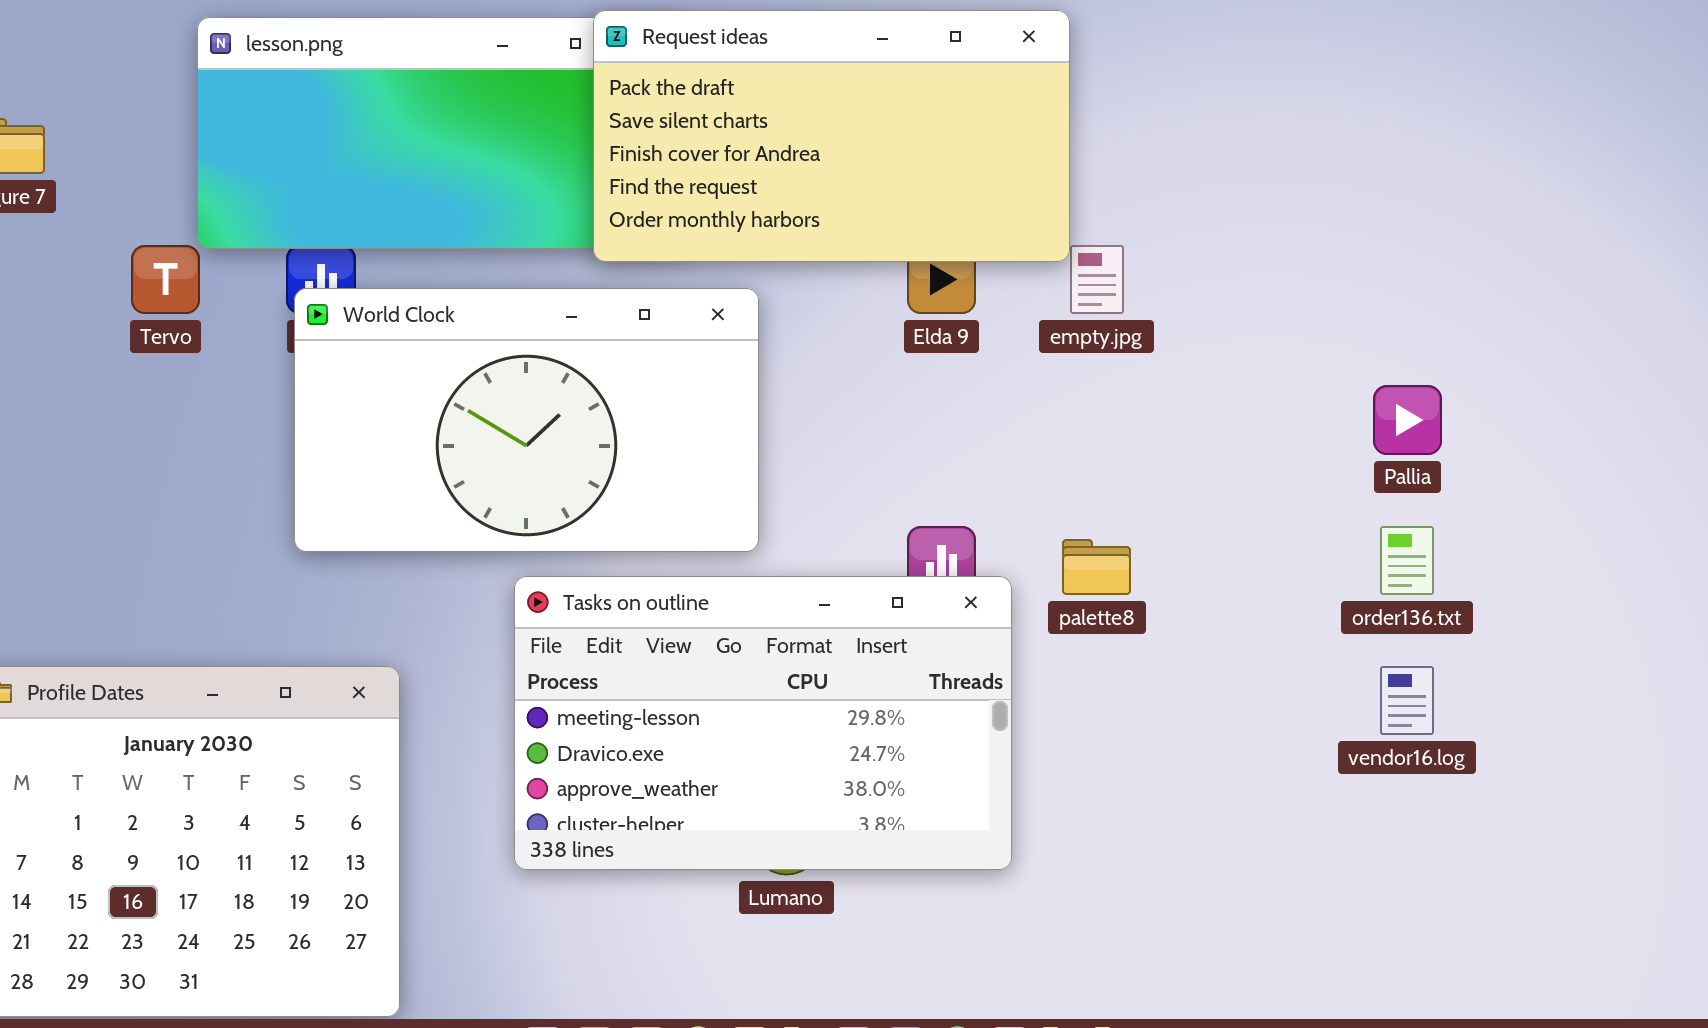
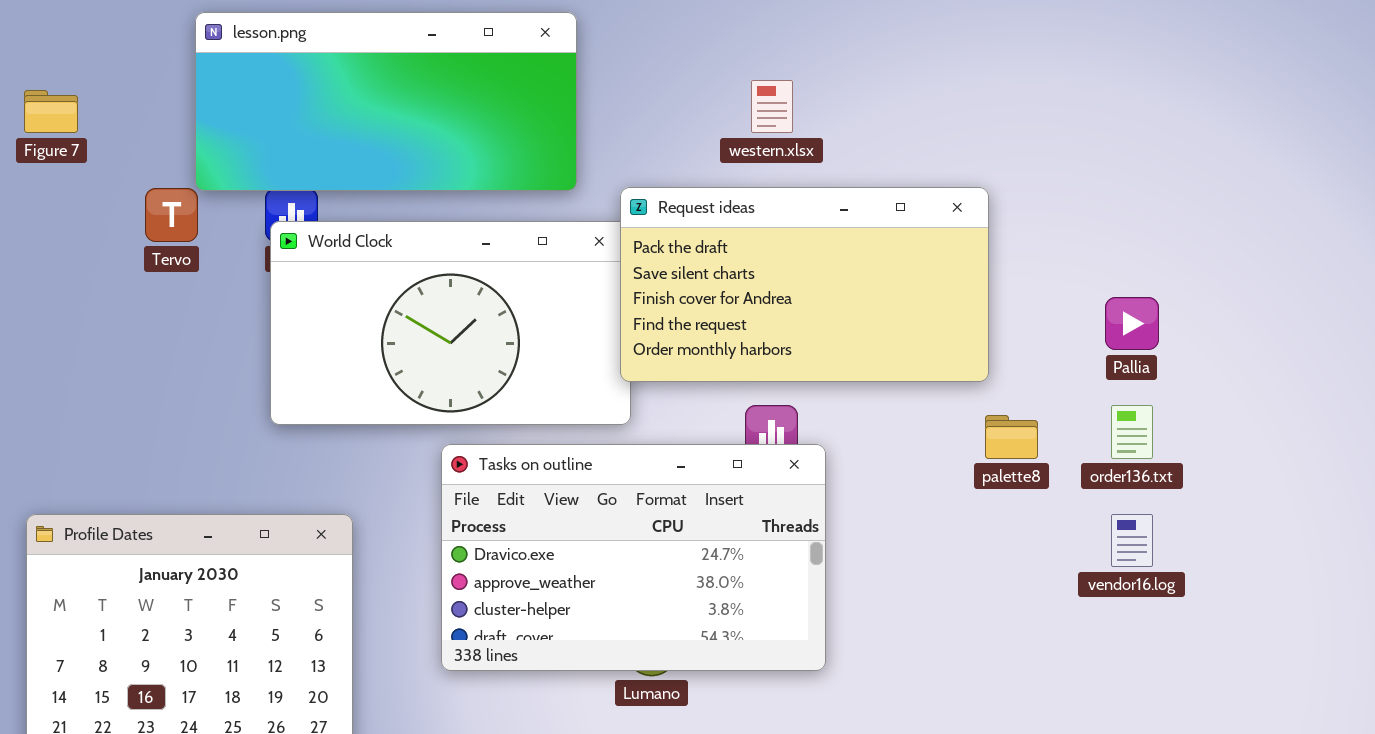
Request ideas: [593,10,1070,262] -> [620,187,989,382], moved
palette8: [1062,539,1131,595] -> [985,415,1038,459], moved
Tasks on outline: [514,576,1012,870] -> [441,444,826,671], scrolled down 1 row

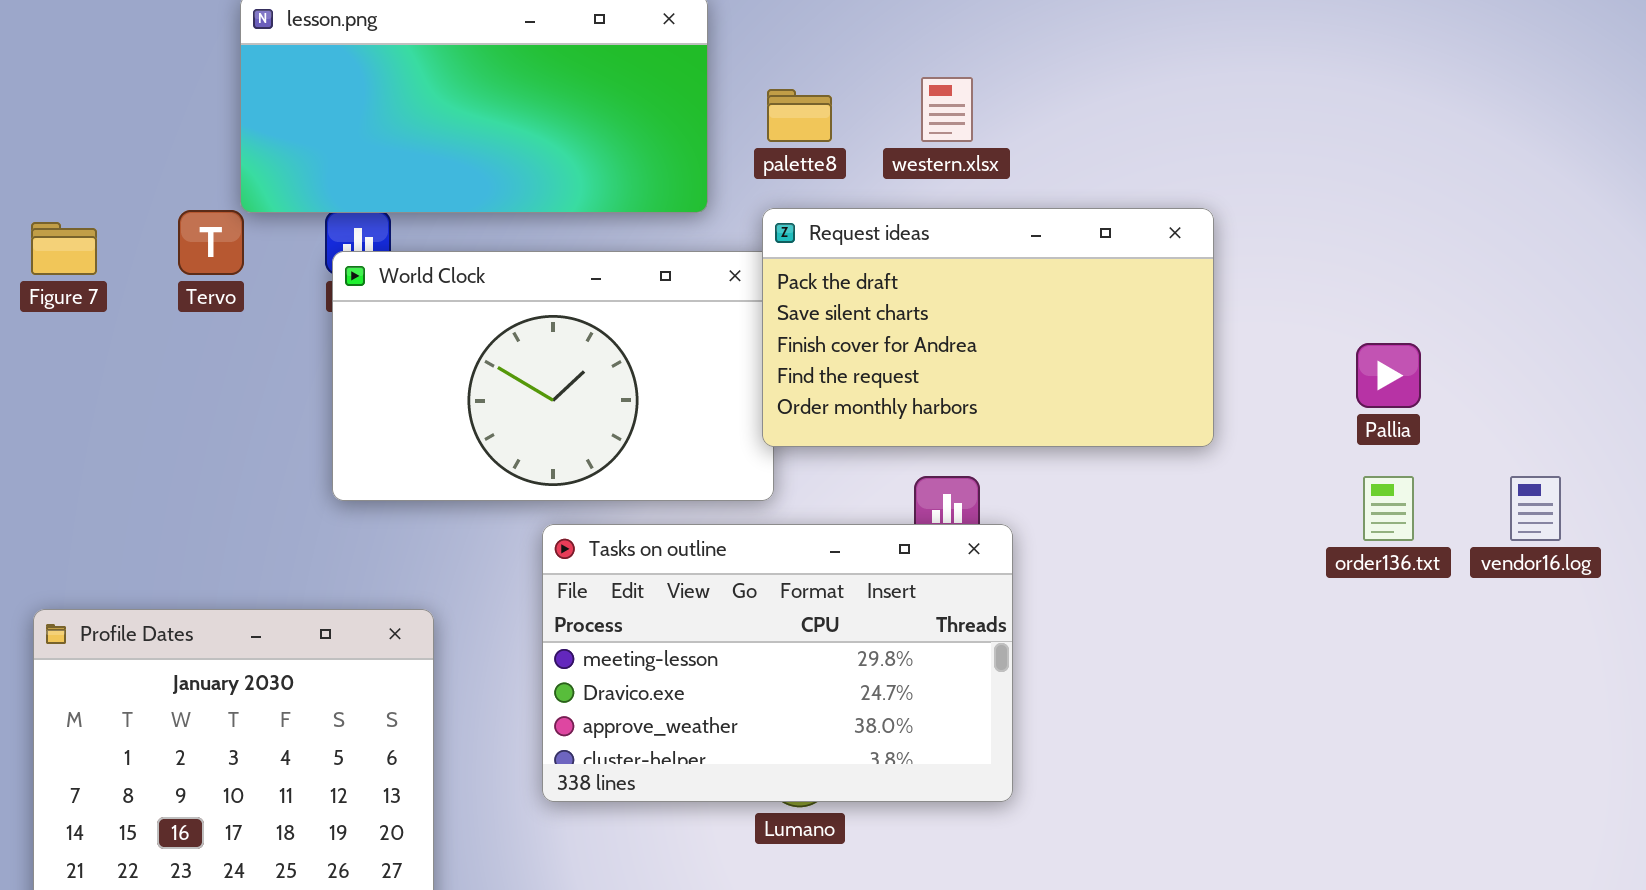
Figure 7: [24,90,78,133] -> [31,222,97,275], moved
palette8: [985,415,1038,459] -> [767,89,832,142], moved
Tasks on outline: [441,444,826,671] -> [542,524,1013,802], scrolled up 1 row
vendor16.log: [1111,514,1153,567] -> [1510,476,1561,541], moved

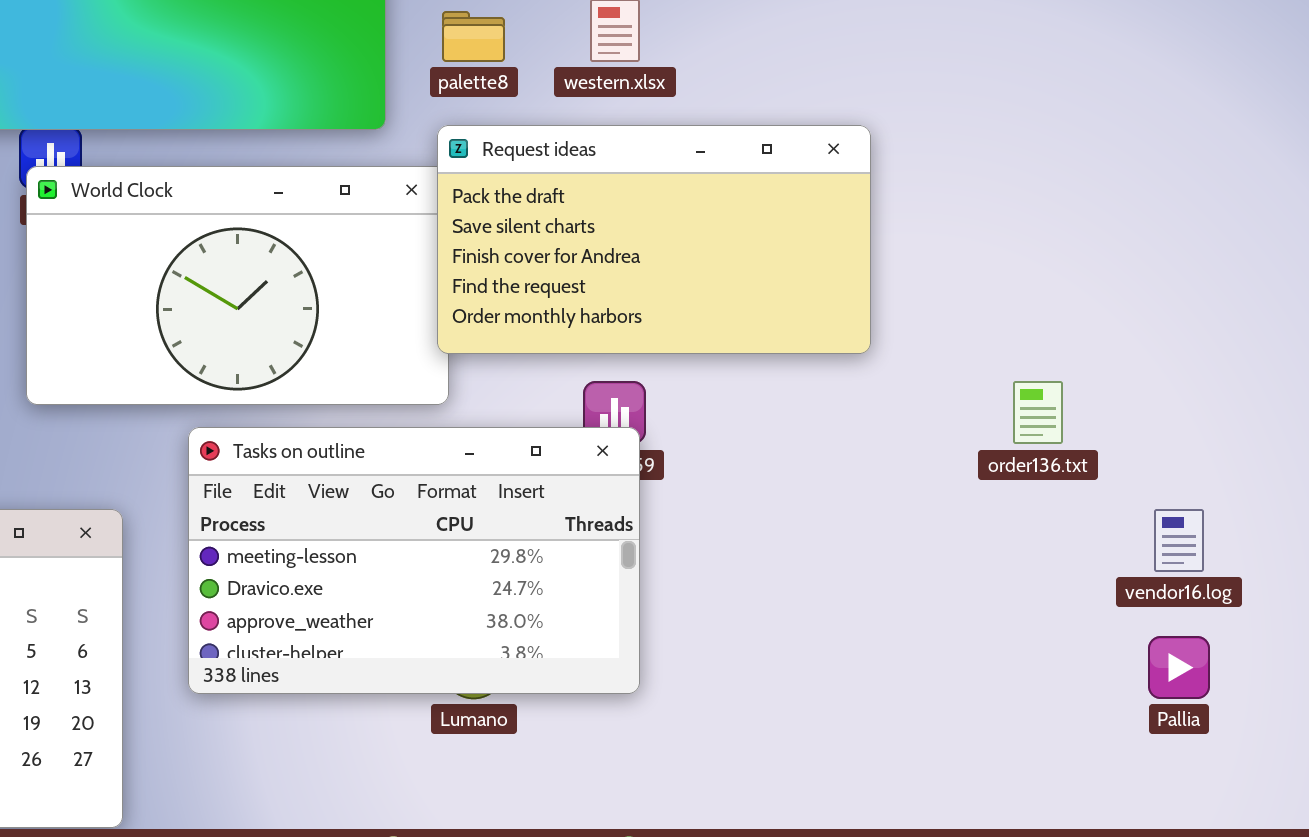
Pallia: [1356,343,1421,408] -> [1148,636,1210,699], moved
vendor16.log: [1510,476,1561,541] -> [1154,509,1204,572], moved
Tasks on outline: [542,524,1013,802] -> [188,427,640,694], moved

